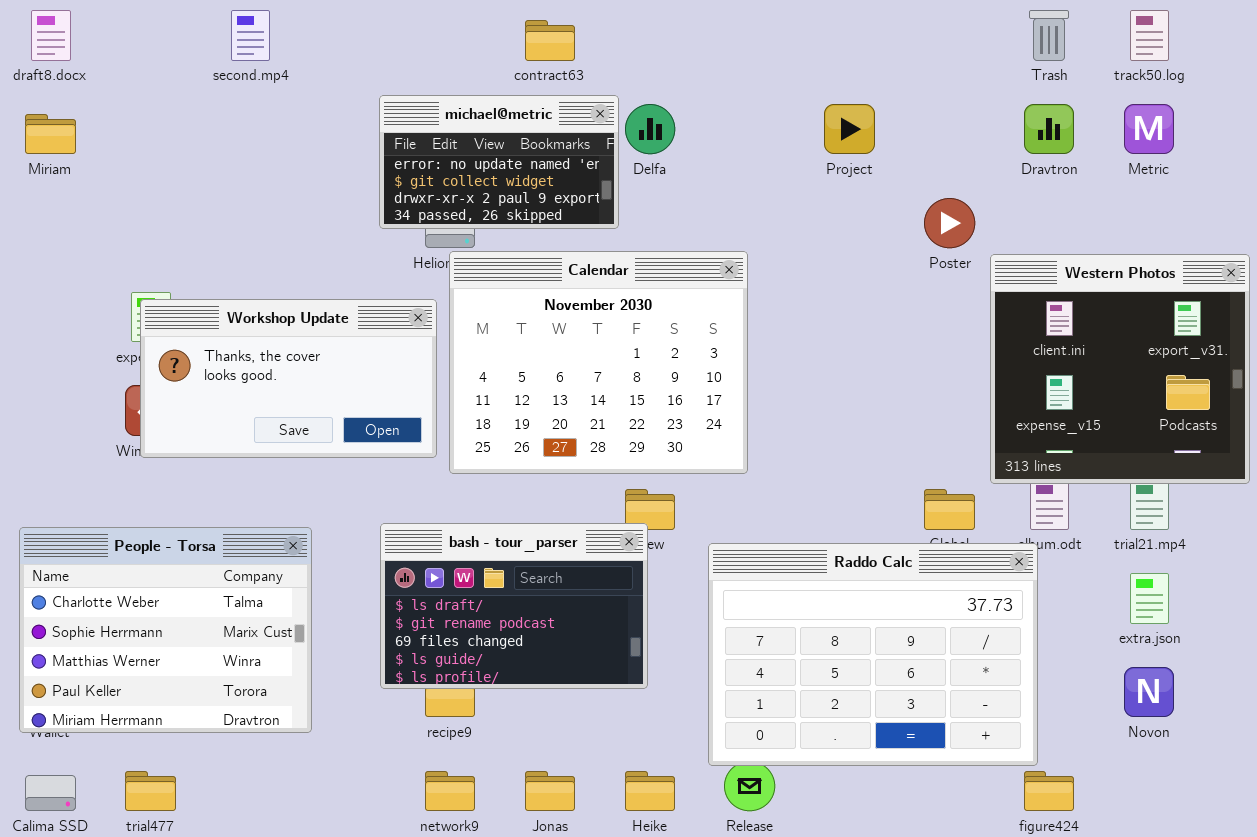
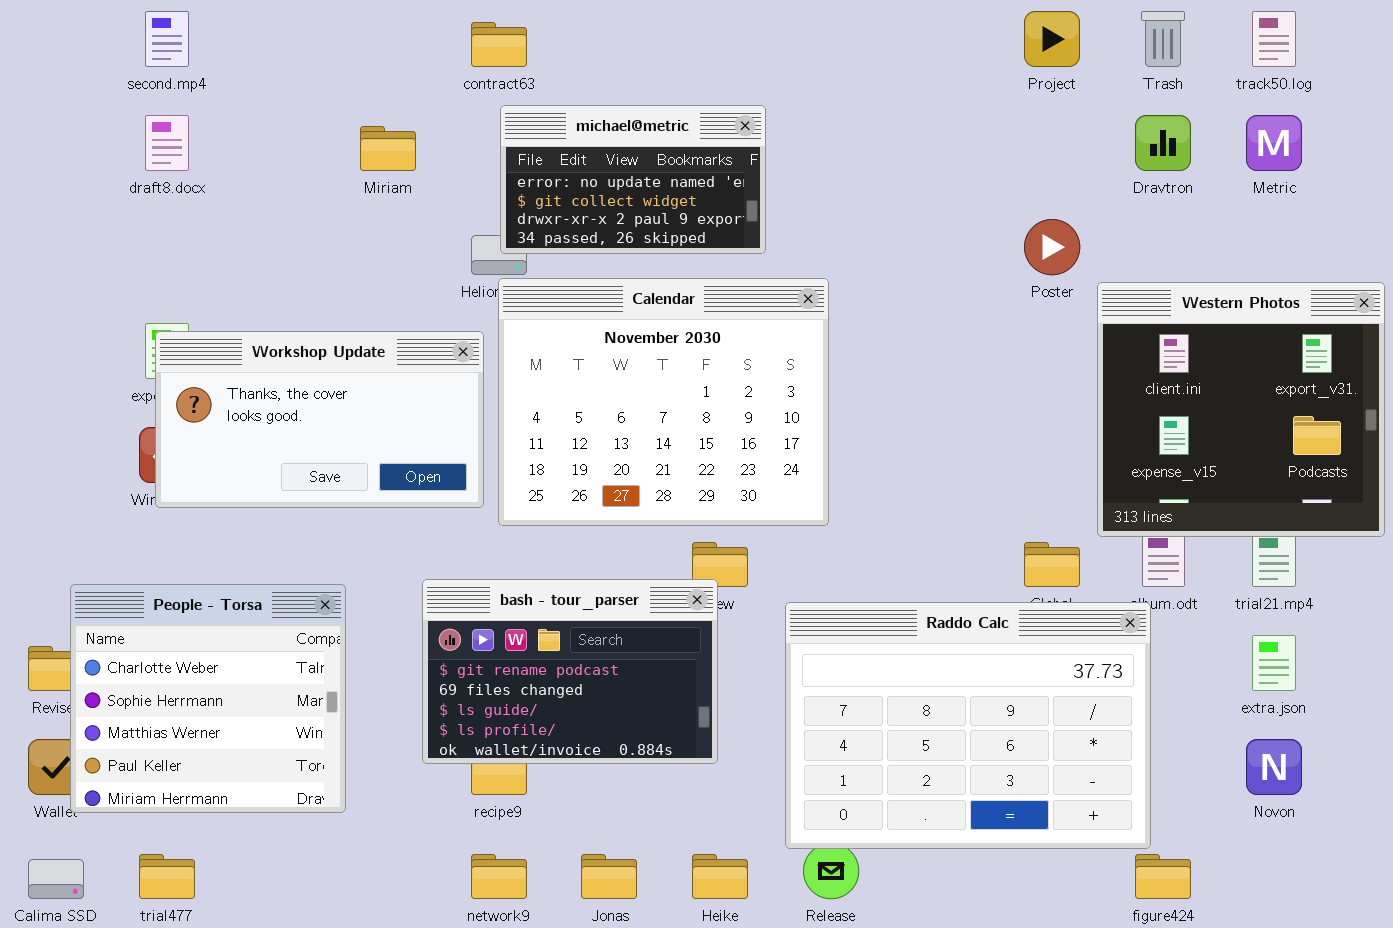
draft8.docx: [31,10,71,61] -> [145,115,189,171], moved
second.mp4: [231,10,270,61] -> [145,11,189,67], moved
contract63: [525,20,575,61] -> [471,22,527,67], moved
michael@metric: [379,95,619,229] -> [500,105,766,254], moved
Project: [824,104,875,154] -> [1024,11,1080,67], moved
Miriam: [25,114,76,154] -> [360,126,416,171], moved
bash - tour_parser: [380,523,648,689] -> [422,579,718,764], scrolled down 1 row
People - Torsa: [19,527,312,733] -> [70,584,346,813], resized

